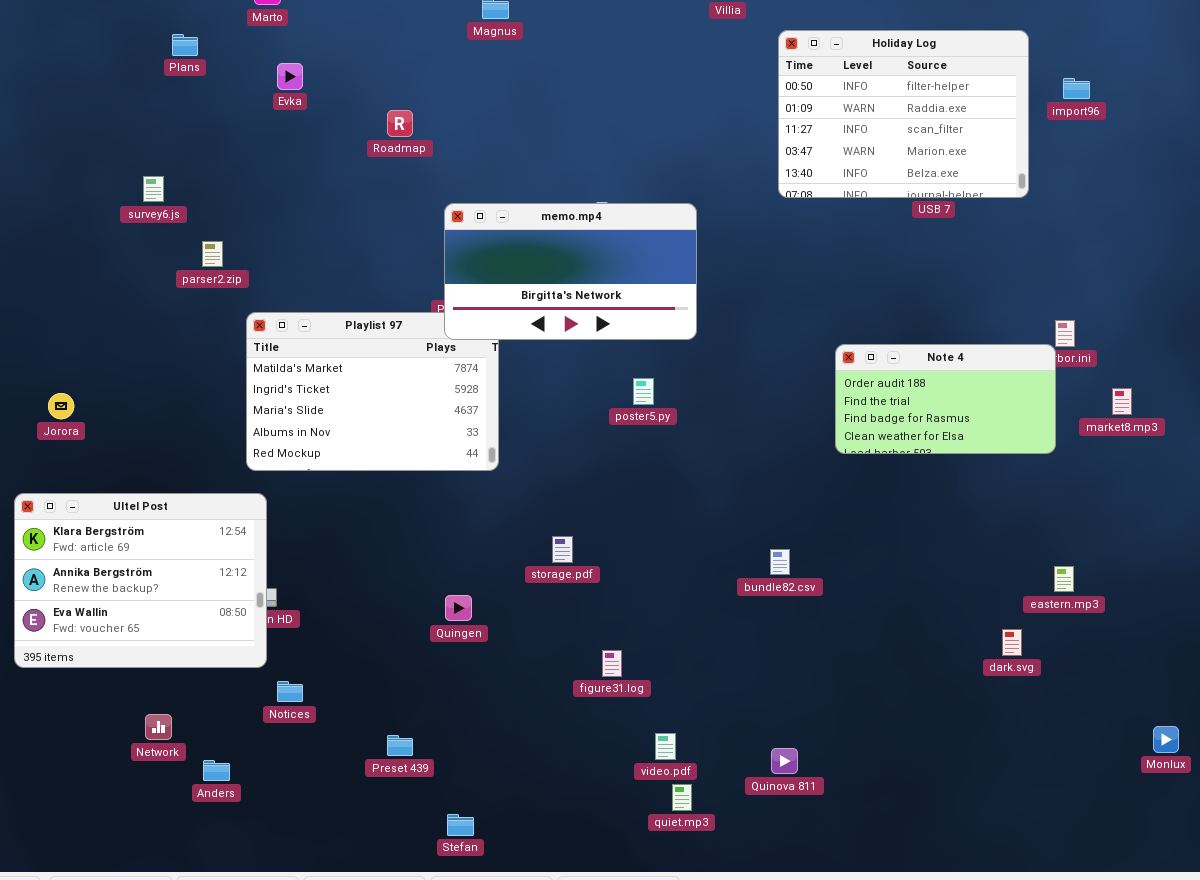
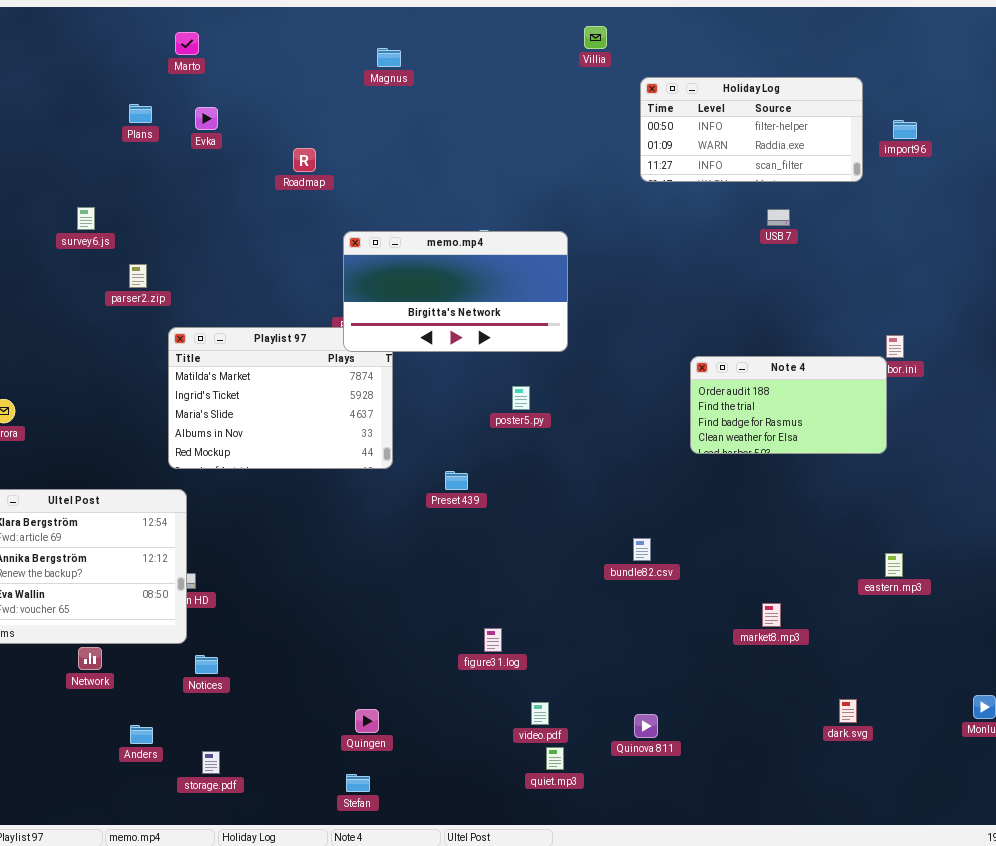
Holiday Log: [778,30,1029,198] -> [640,77,863,182], resized
Plans: [172,34,198,56] -> [129,104,152,123], moved
market8.mp3: [1112,388,1132,415] -> [762,603,781,627], moved
storage.pdf: [552,536,573,563] -> [202,751,220,774], moved
Quingen: [445,595,472,621] -> [355,709,379,733], moved
dark.svg: [1002,629,1022,656] -> [839,699,857,723], moved
Network: [145,714,172,740] -> [78,647,102,670], moved
Preset 439: [387,735,413,756] -> [445,471,468,490], moved

